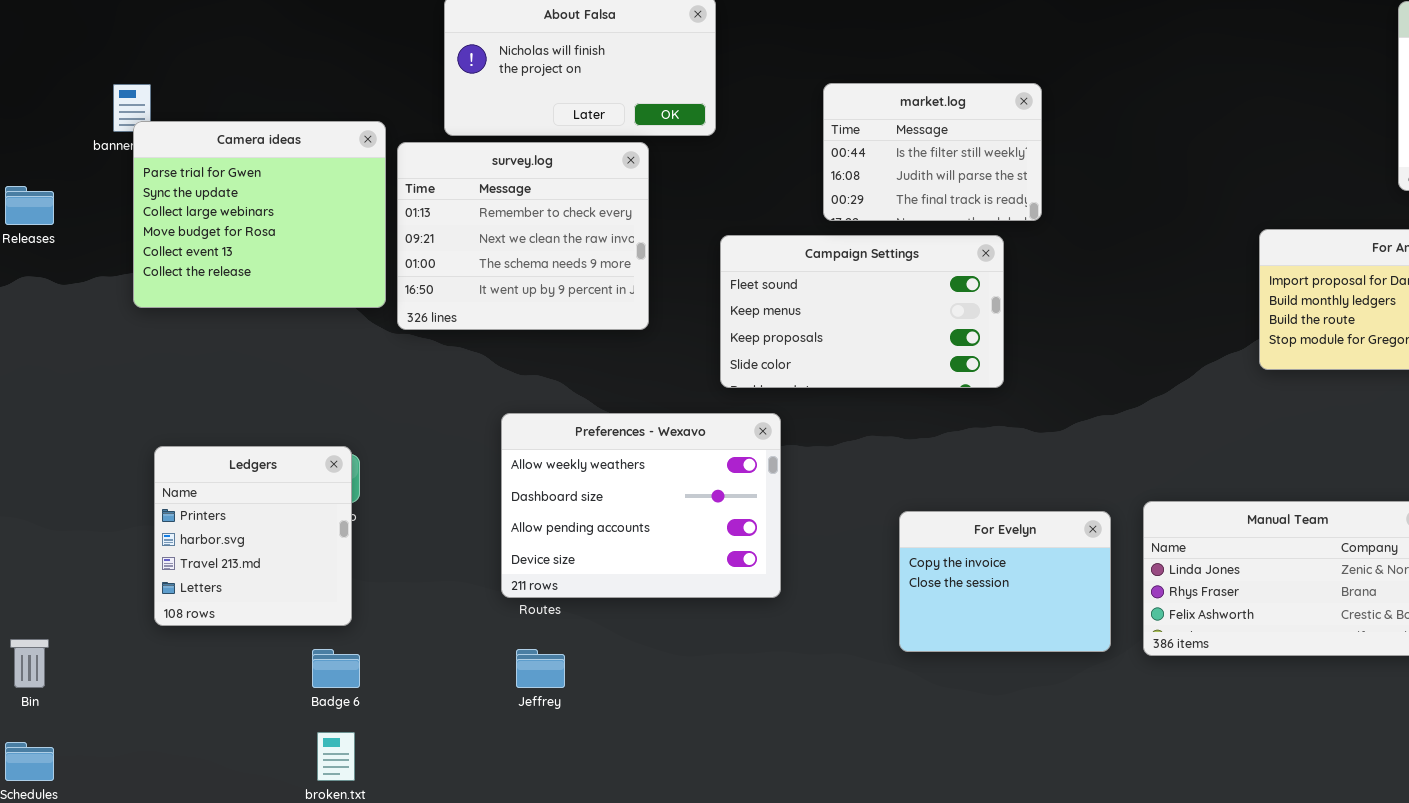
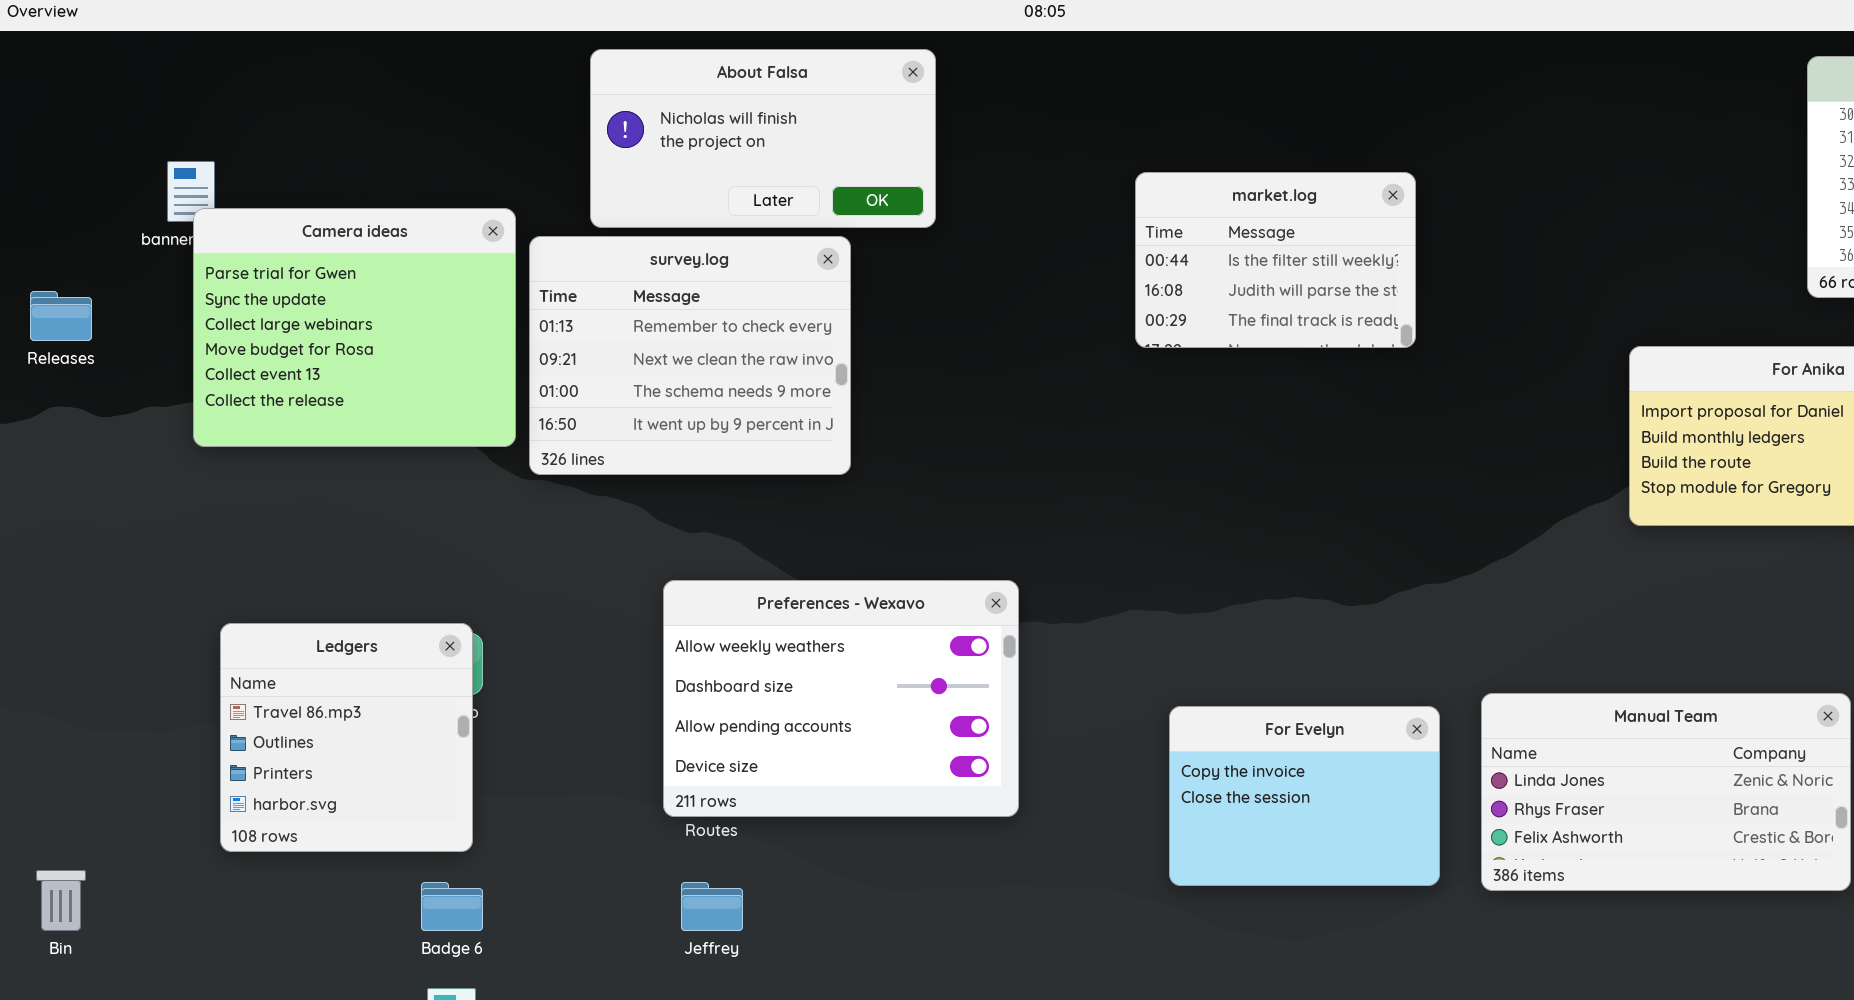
market.log: [823,83,1042,221] -> [1135,172,1416,348], moved
Campaign Settings: [720,235,1004,388] -> none, closed
Ledgers: [154,446,352,626] -> [220,623,473,852], scrolled up 2 rows

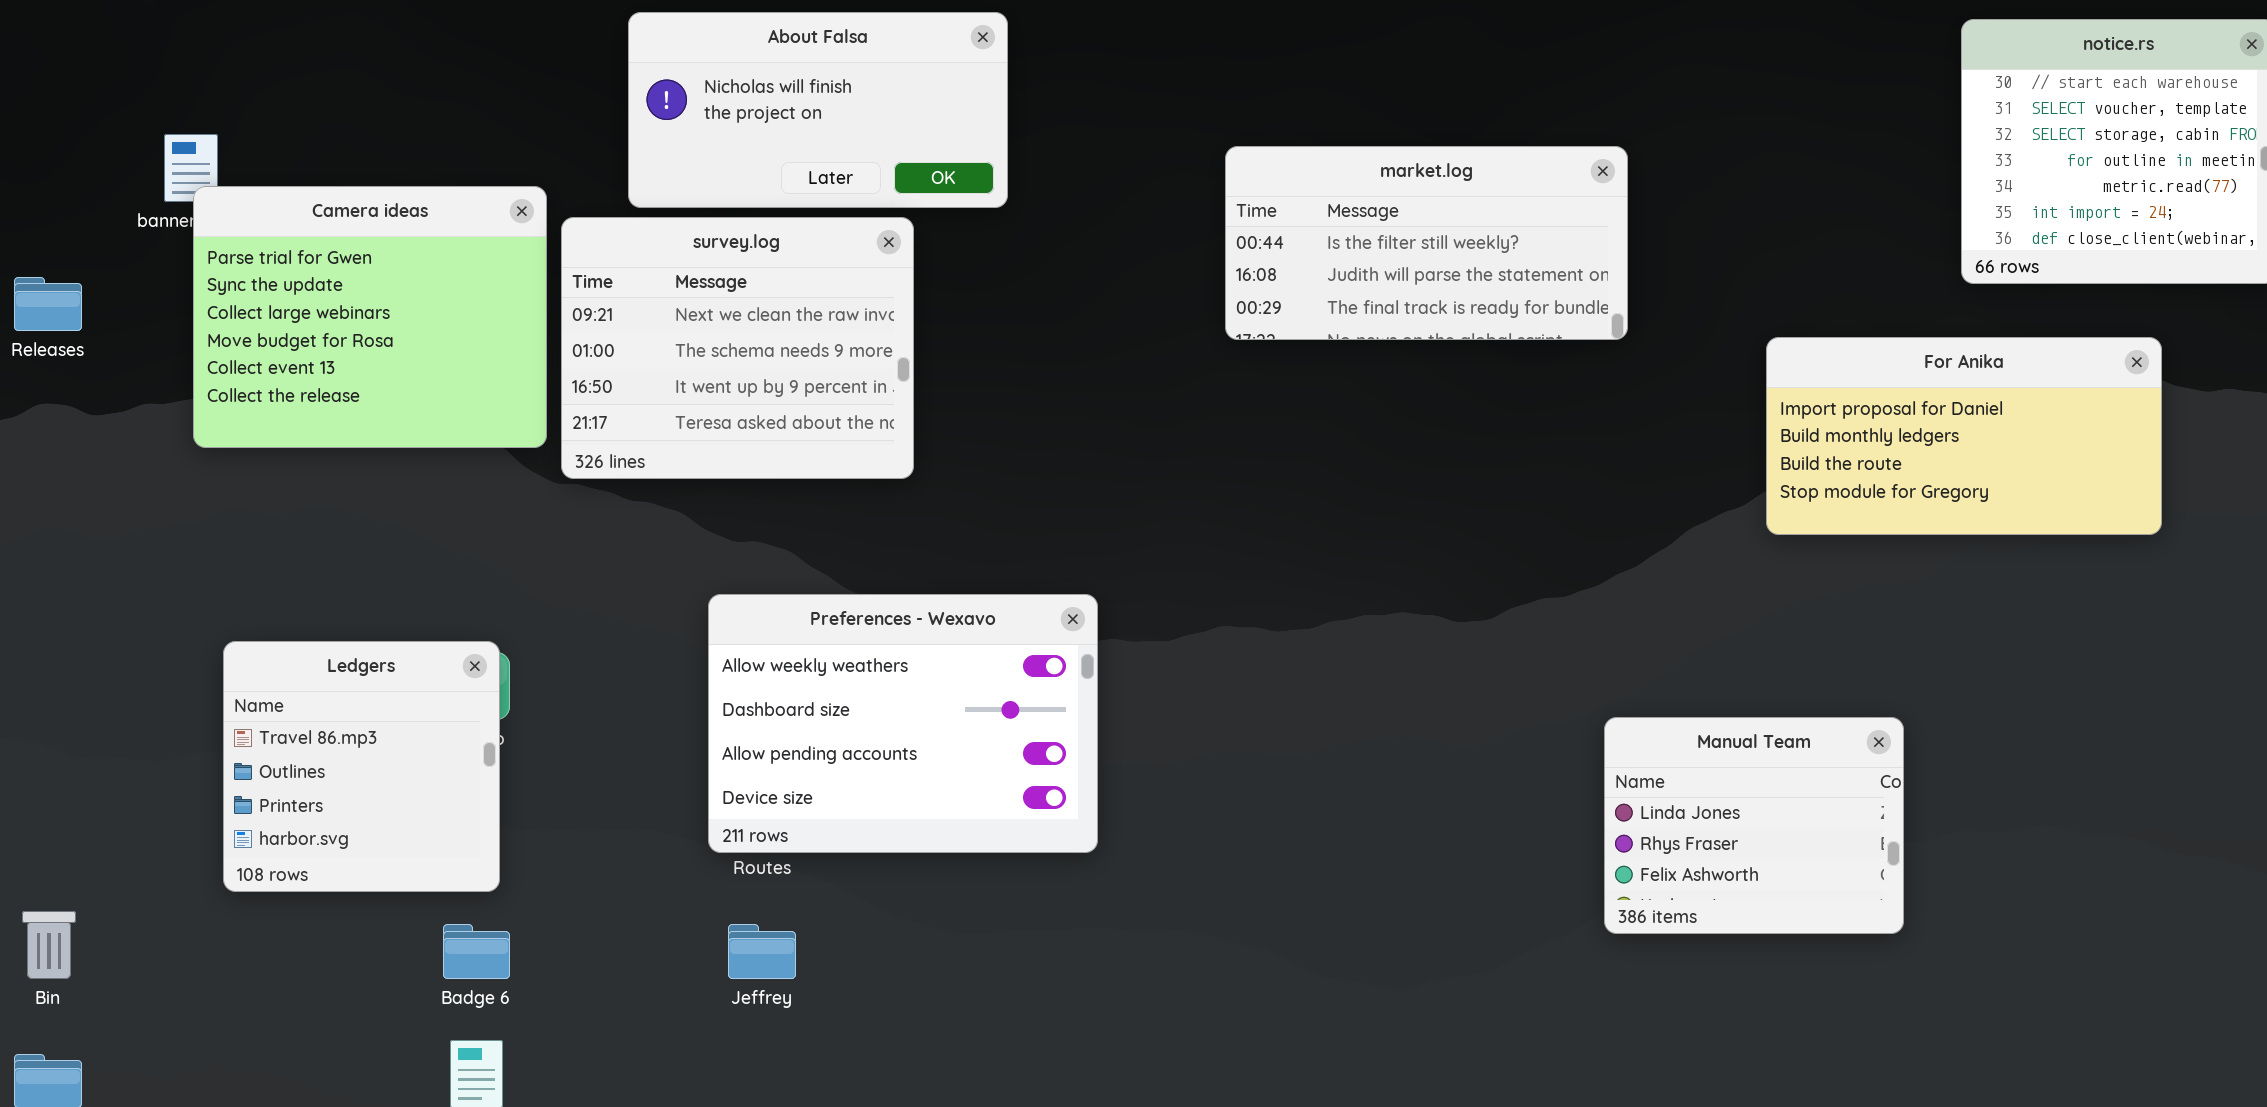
market.log: [1135,172,1416,348] -> [1225,146,1628,340], resized
survey.log: [529,236,851,475] -> [561,217,914,479], scrolled down 1 row
Manual Team: [1481,693,1851,891] -> [1604,717,1904,934], resized
For Evelyn: [1169,706,1440,886] -> none, closed

